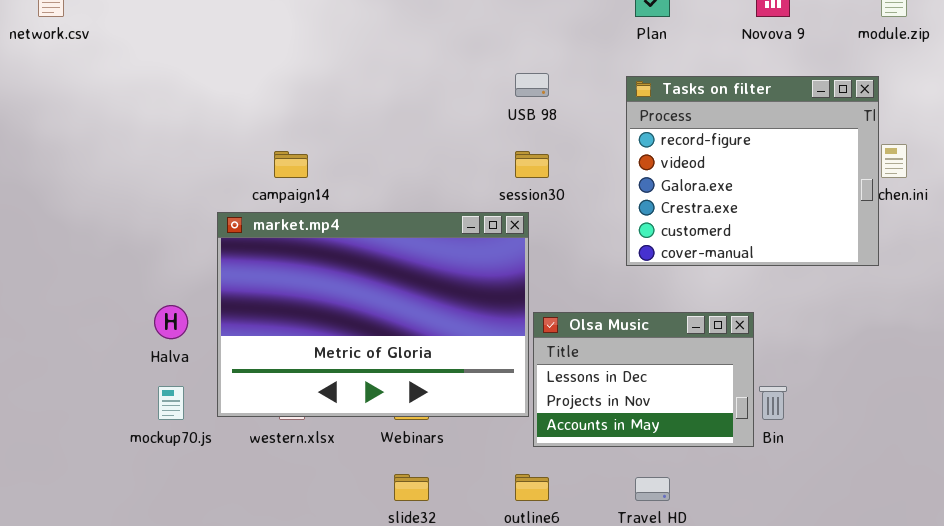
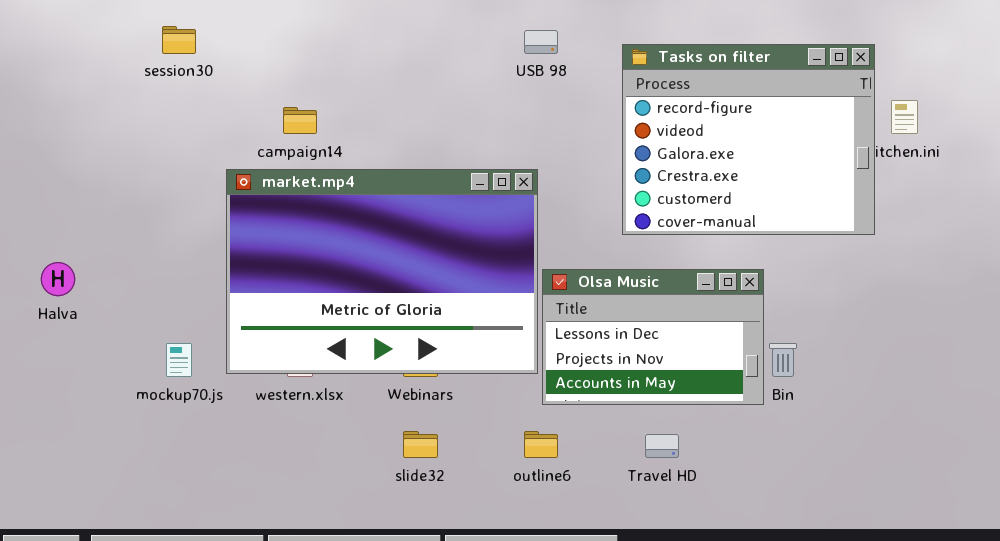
Tasks on filter: [626,76,879,266] -> [622,44,875,235], moved
session30: [515,151,549,178] -> [162,26,196,54], moved
Halva: [154,305,188,339] -> [41,262,75,296], moved

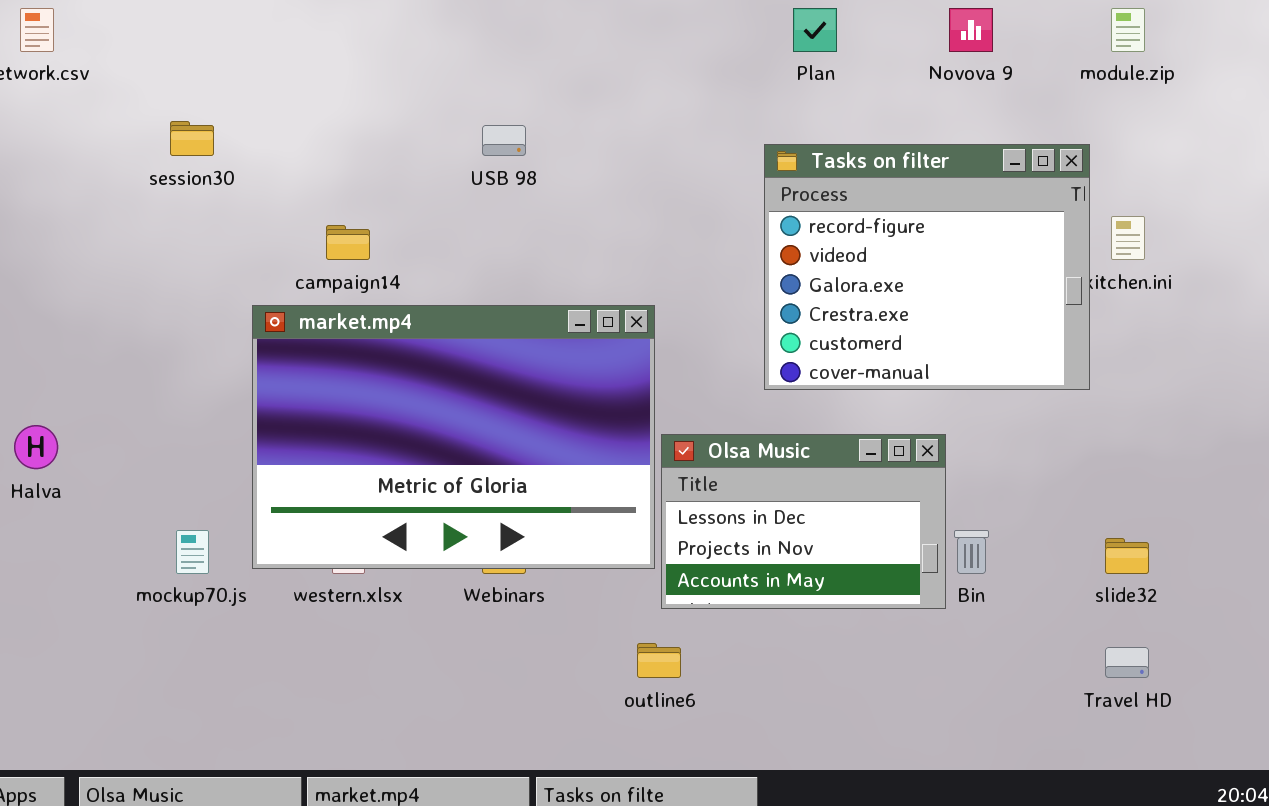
USB 98: [524,30,558,54] -> [482,125,526,156], moved
slide32: [403,431,438,458] -> [1105,538,1149,574], moved
Travel HD: [645,434,679,458] -> [1105,647,1149,678], moved

